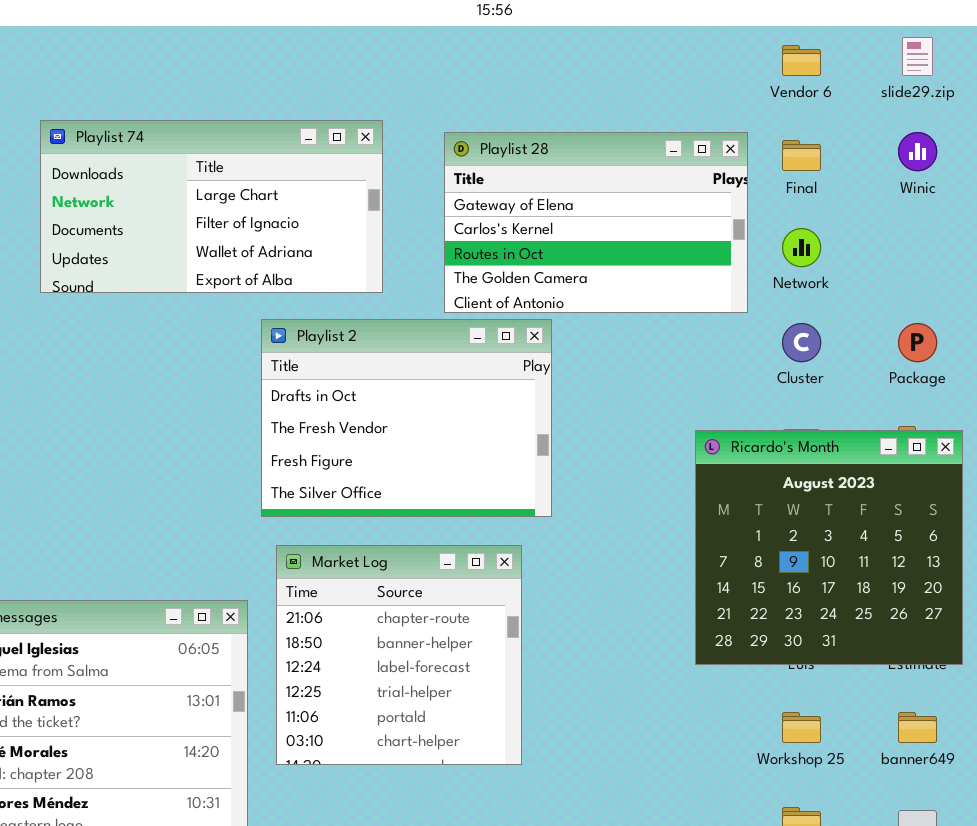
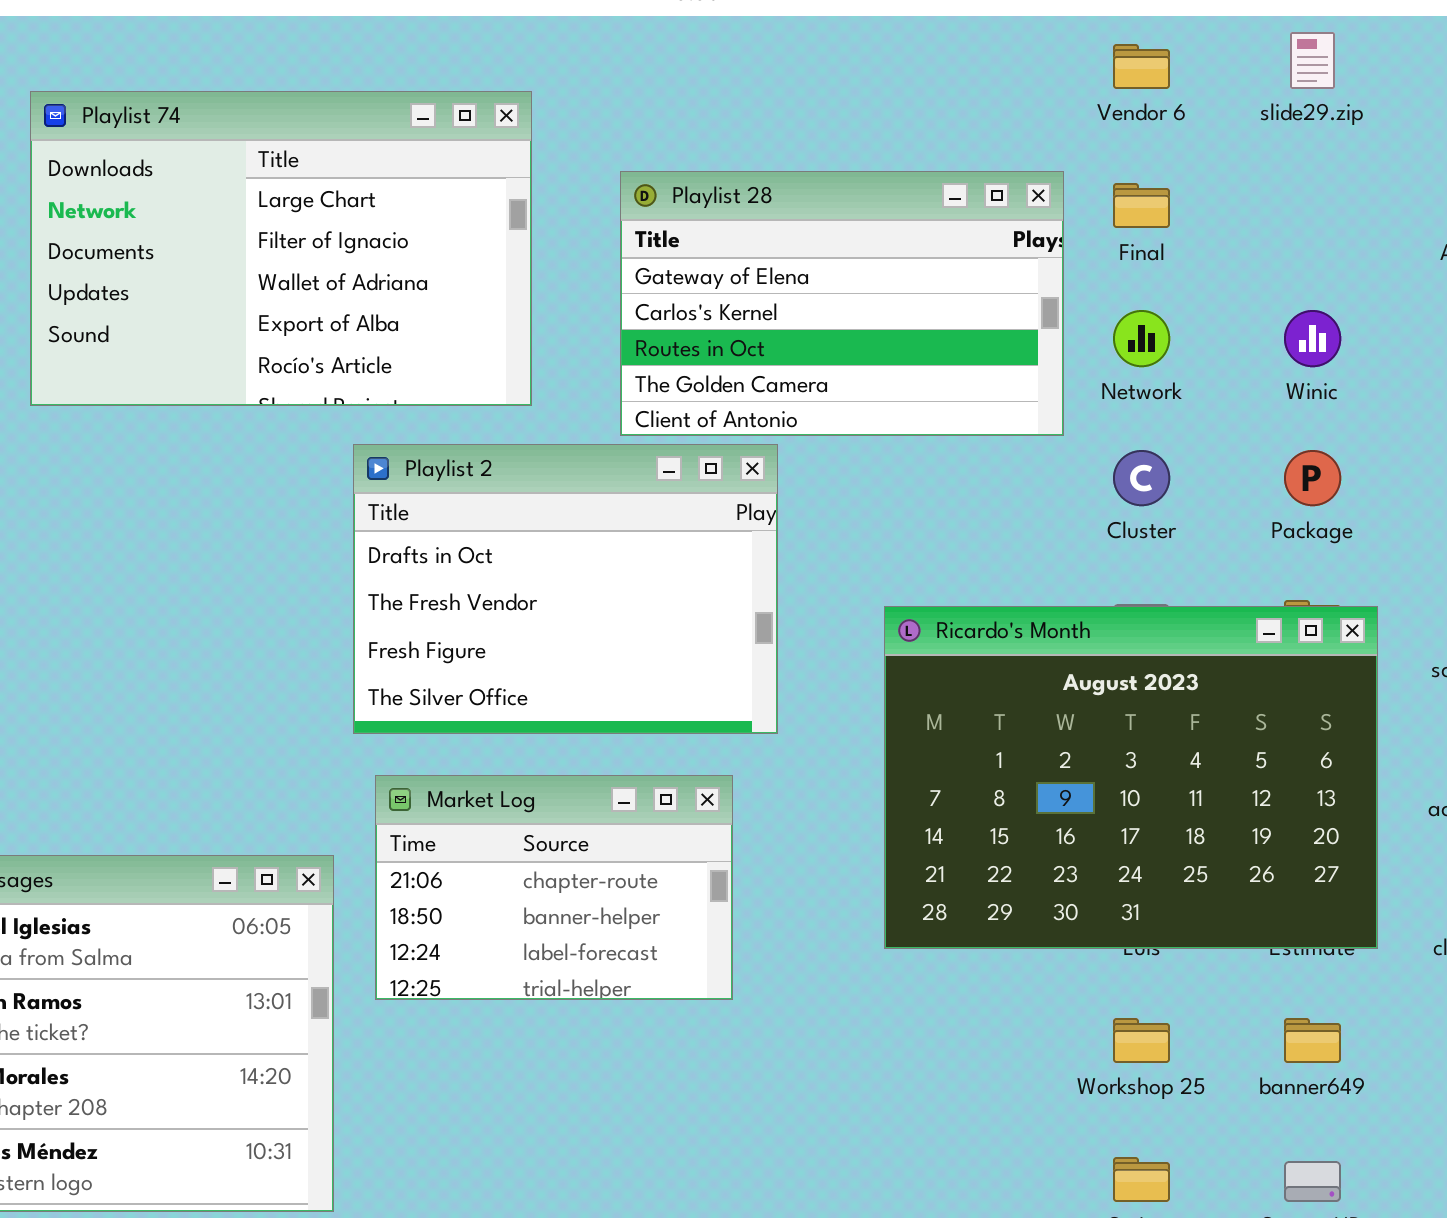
Playlist 74: [40,120,383,293] -> [30,91,532,406], resized
Winic: [898,132,937,171] -> [1284,310,1341,367], moved
Ricardo's Month: [695,430,963,665] -> [884,606,1378,949], resized
Market Log: [276,545,522,765] -> [375,775,733,1000], resized

